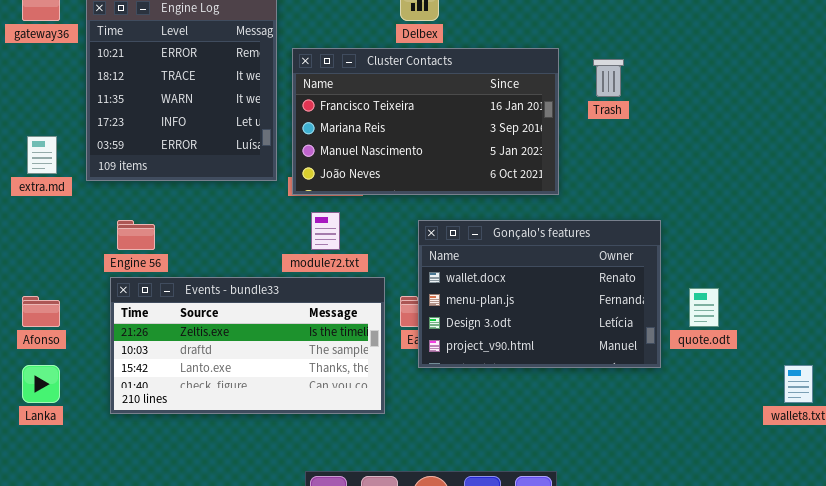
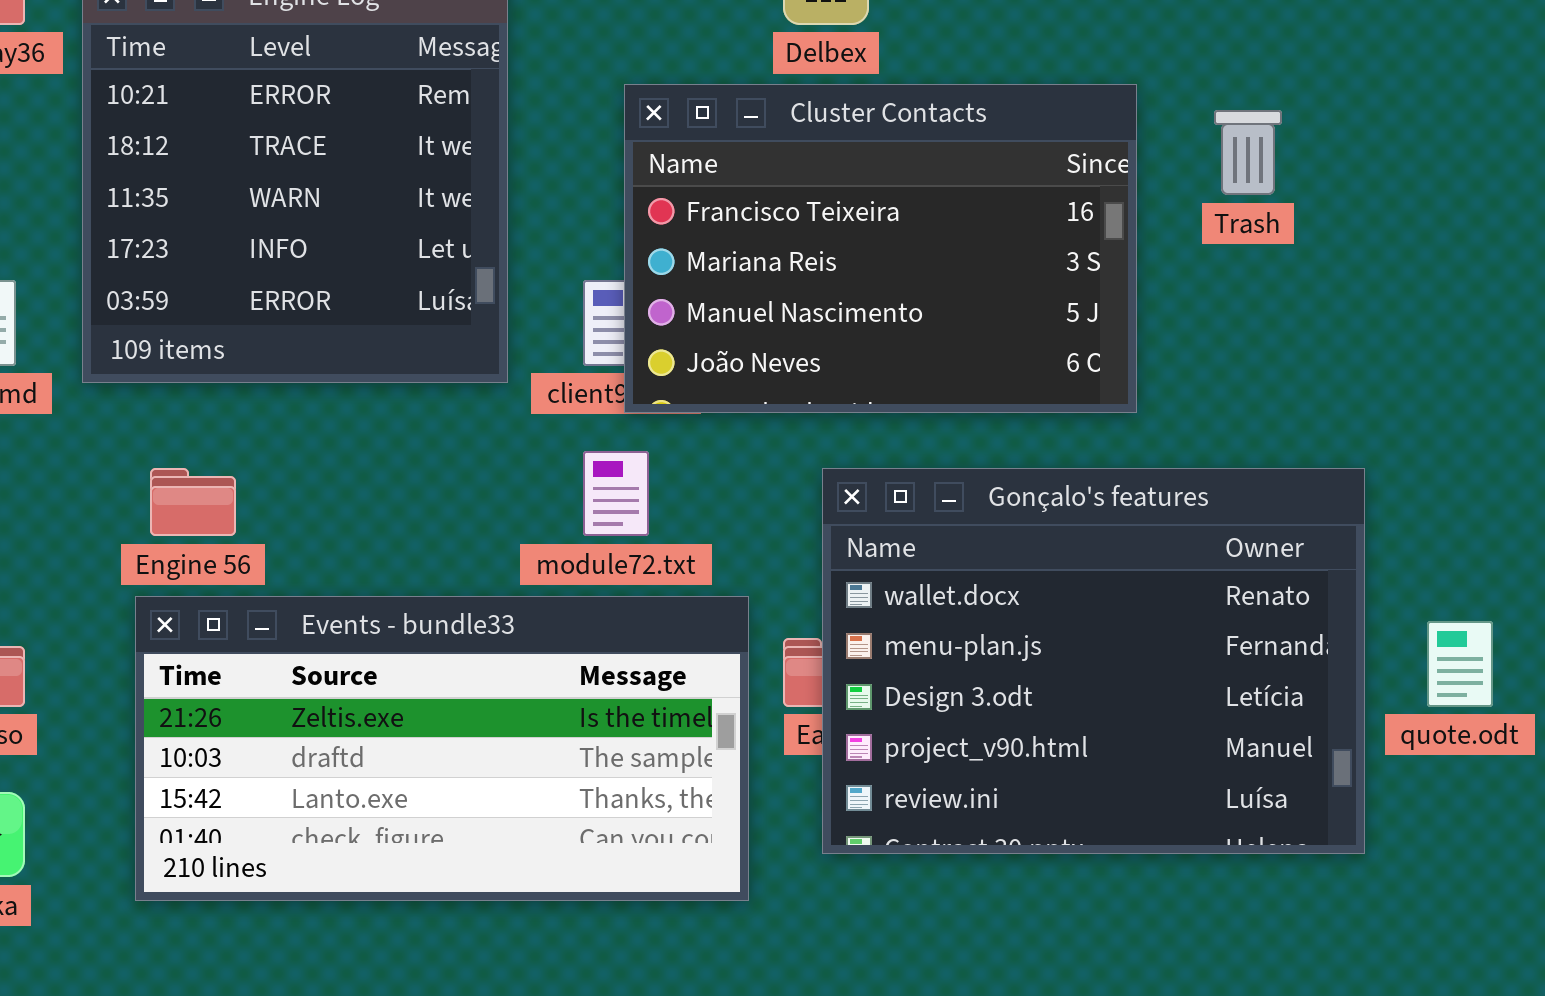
Cluster Contacts: [292,48,559,195] -> [624,84,1137,413], resized
Gonçalo's features: [418,220,661,368] -> [822,468,1365,854], resized

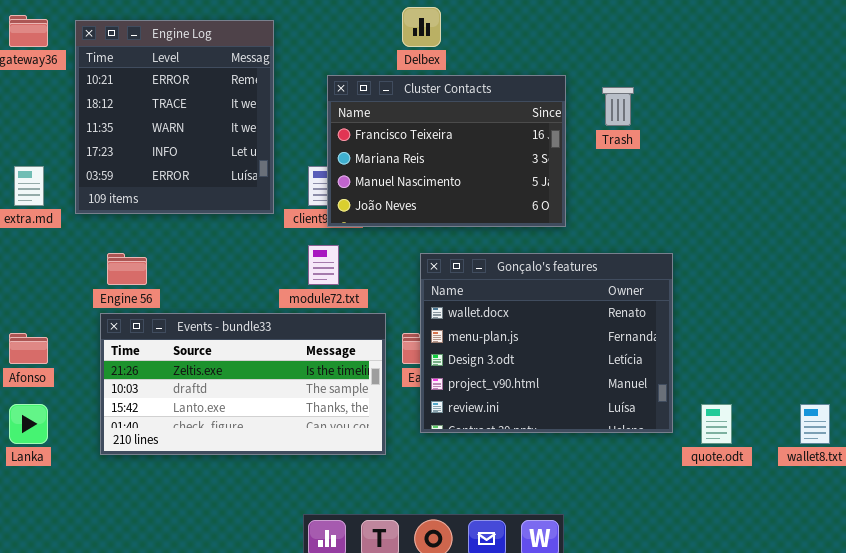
quote.odt: [1427,621,1493,707] -> [701,404,732,444], moved

